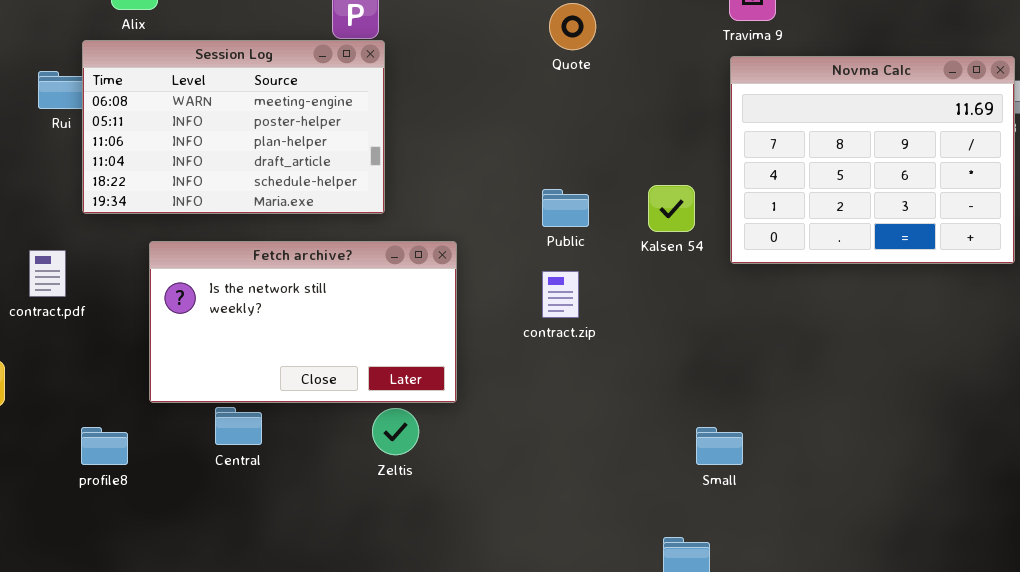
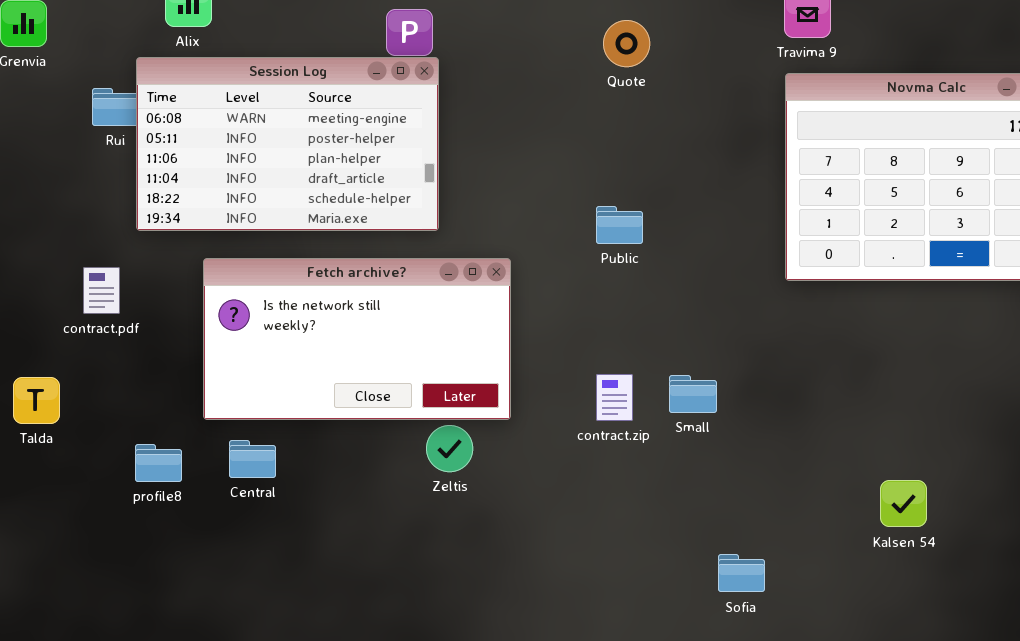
Kalsen 54: [648,185,695,232] -> [880,480,927,527], moved
contract.zip: [542,271,579,318] -> [596,374,633,421], moved
Central: [215,407,262,445] -> [229,440,276,478], moved
Small: [696,427,743,465] -> [669,375,717,413], moved

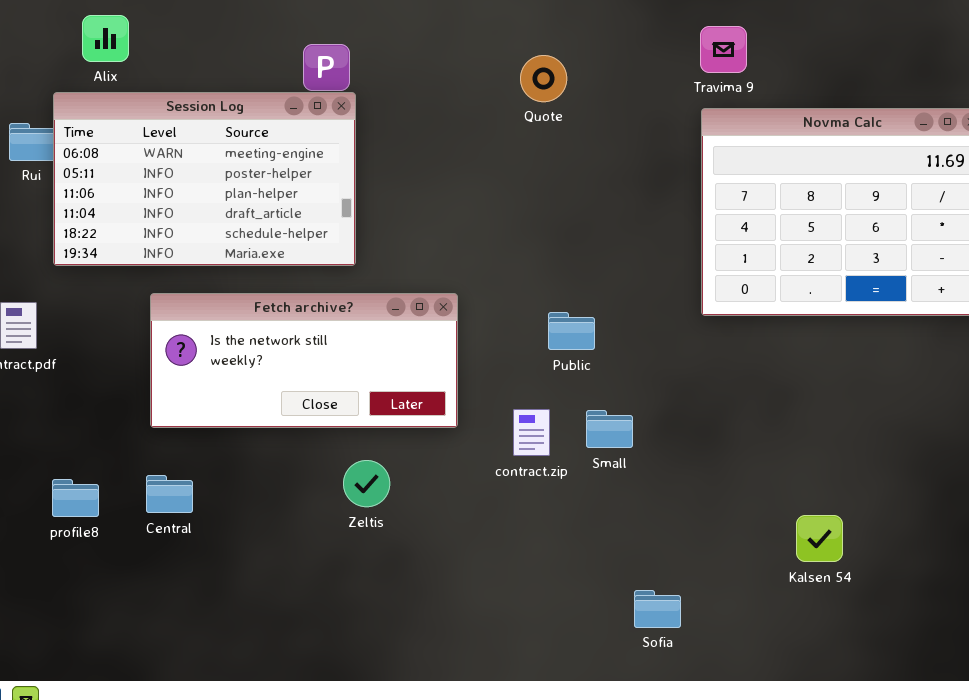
Public: [596,206,643,244] -> [548,312,595,350], moved
Fetch archive?: [203,258,511,420] -> [150,293,458,428], moved, resized

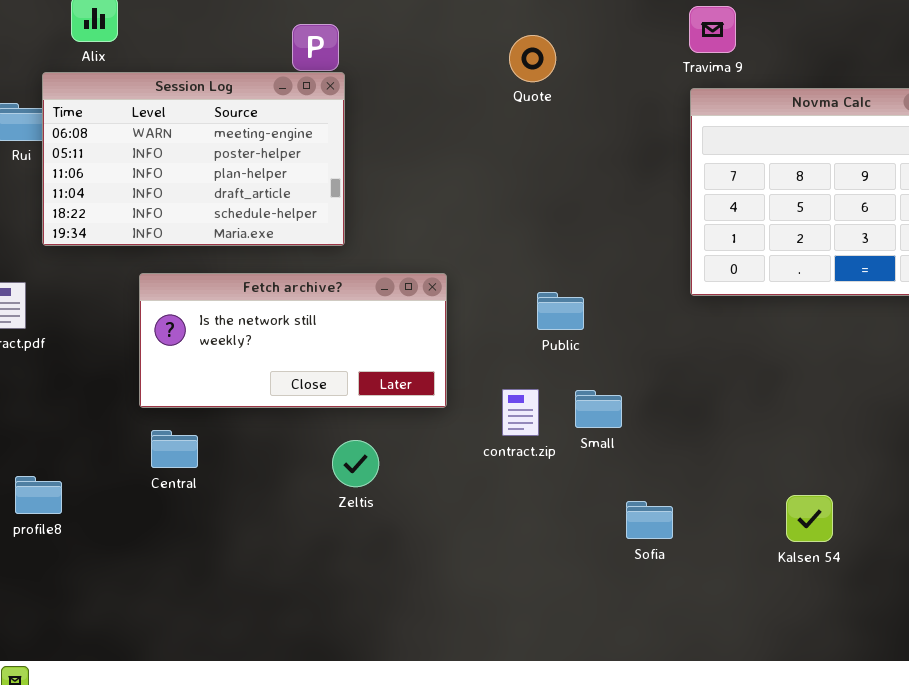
Central: [146,475,193,513] -> [151,430,198,468], moved
profile8: [52,479,99,517] -> [15,476,62,514], moved
Sofia: [634,590,681,628] -> [626,501,673,539], moved

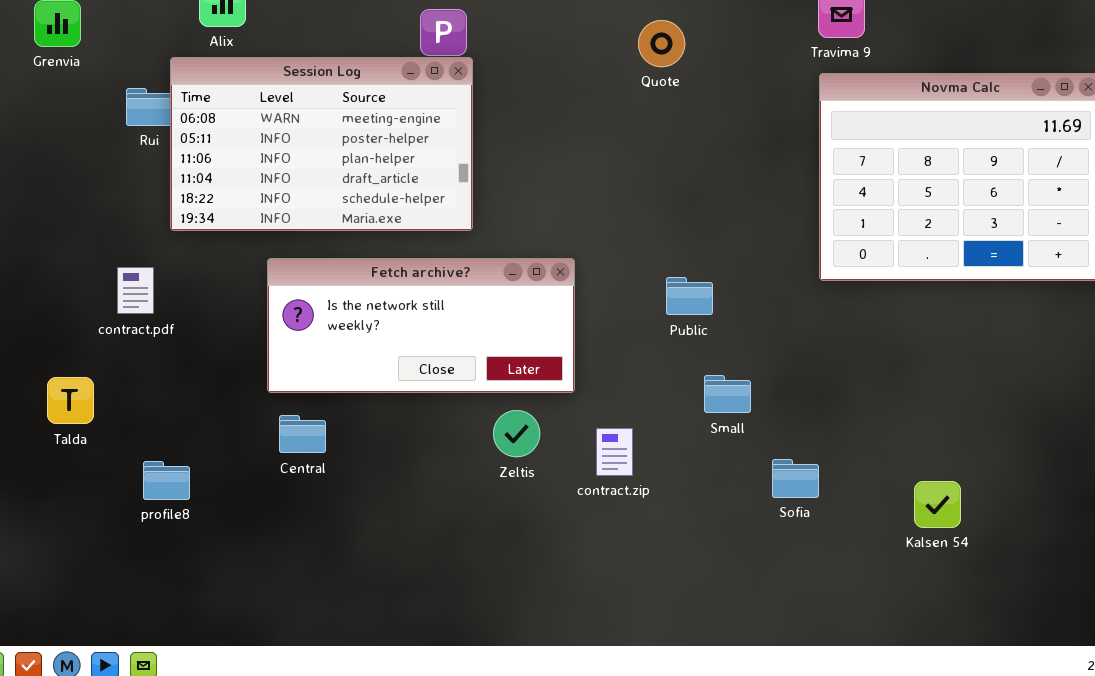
contract.zip: [502,389,539,436] -> [596,428,633,476], moved
Zeltis: [332,440,379,487] -> [493,410,540,457], moved
Sofia: [626,501,673,539] -> [772,459,819,498], moved

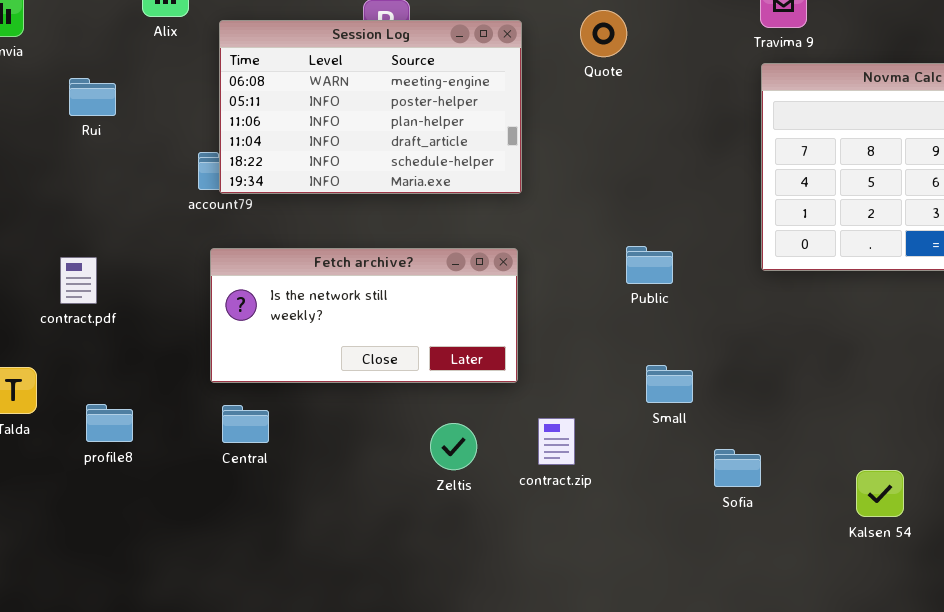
Session Log: [170,57,473,231] -> [219,20,522,194], moved
Public: [666,277,713,315] -> [626,246,673,284], moved
Zeltis: [493,410,540,457] -> [430,423,477,470], moved
profile8: [143,461,190,500] -> [86,404,133,442], moved

